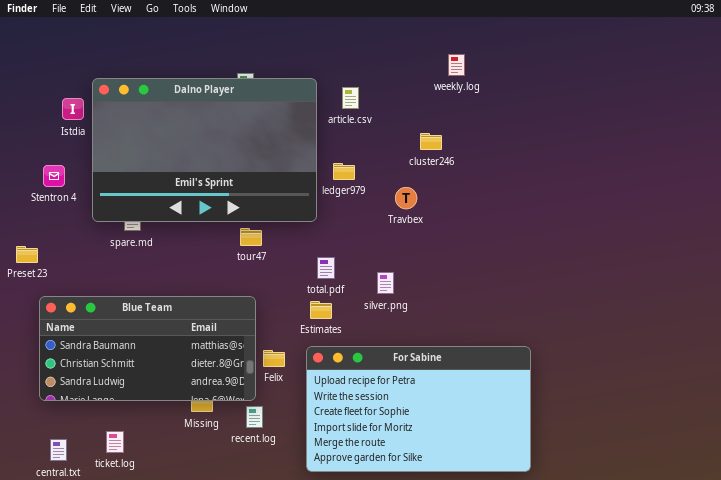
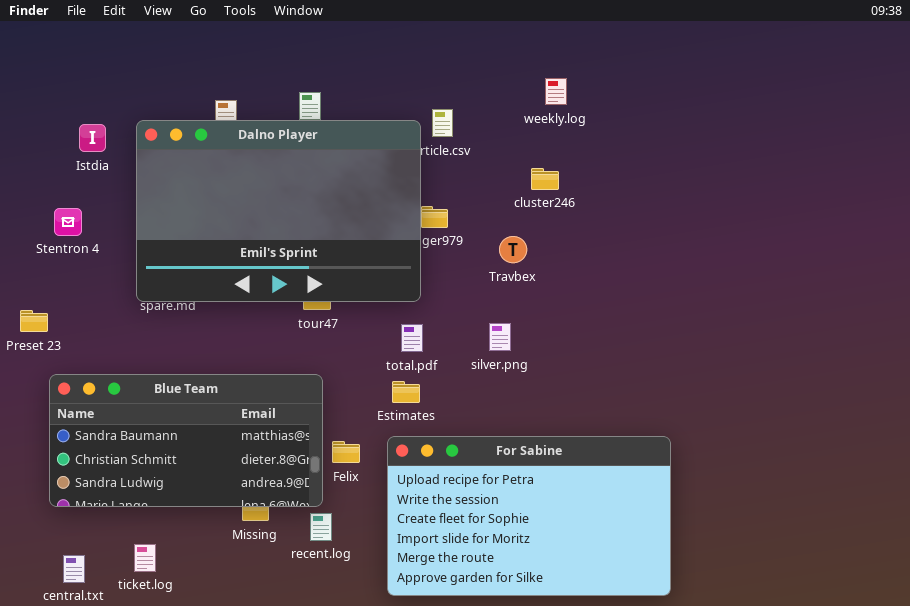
weekly.log: [448,54,465,76] -> [545,78,567,105], moved
Dalno Player: [92,78,317,222] -> [136,120,421,302], moved
silver.png: [377,272,394,294] -> [489,323,511,351], moved

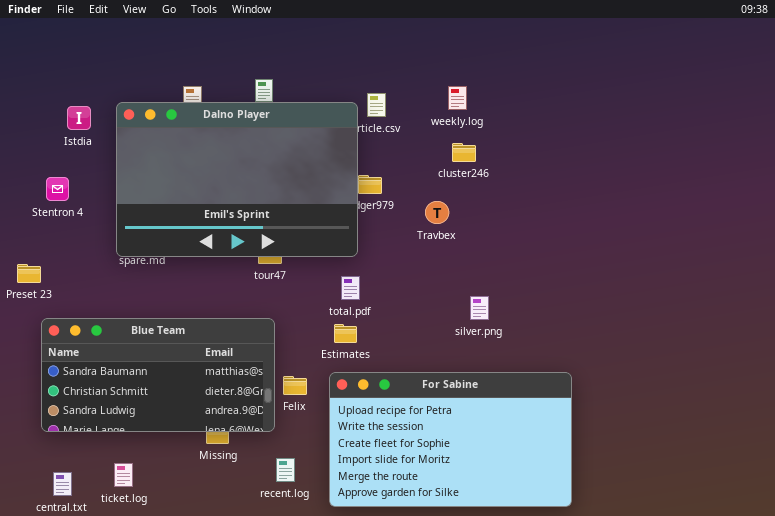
weekly.log: [545,78,567,105] -> [448,86,467,110], moved
silver.png: [489,323,511,351] -> [470,296,489,320], moved
recent.log: [310,513,332,541] -> [276,458,295,482], moved

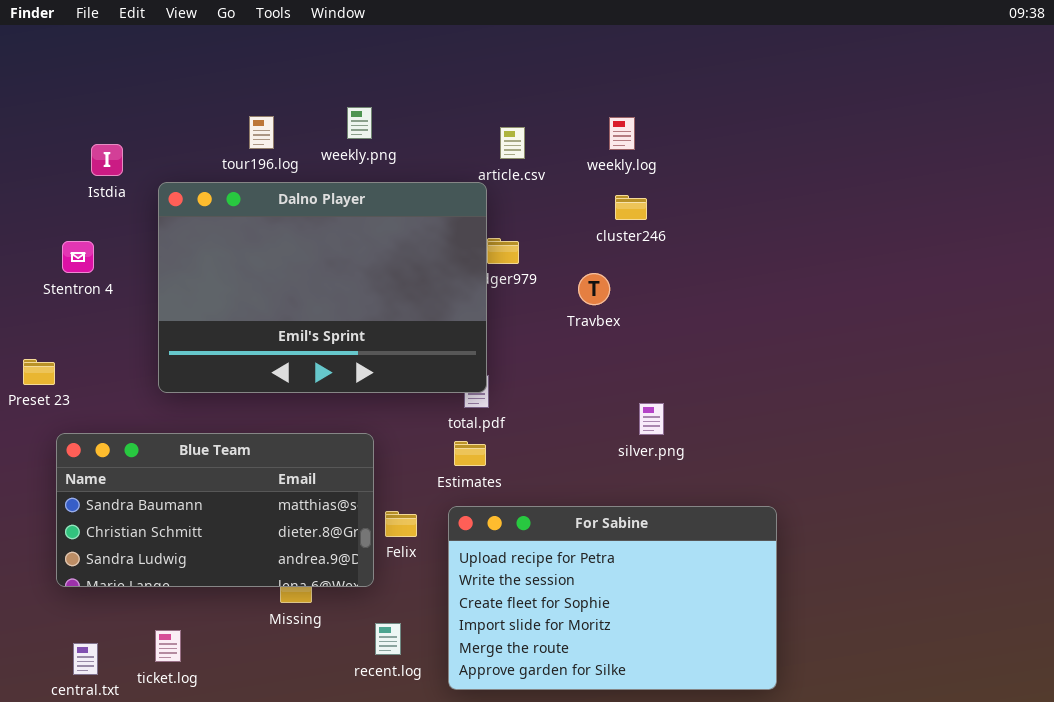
Dalno Player: [116,102,358,257] -> [158,182,487,393], moved

